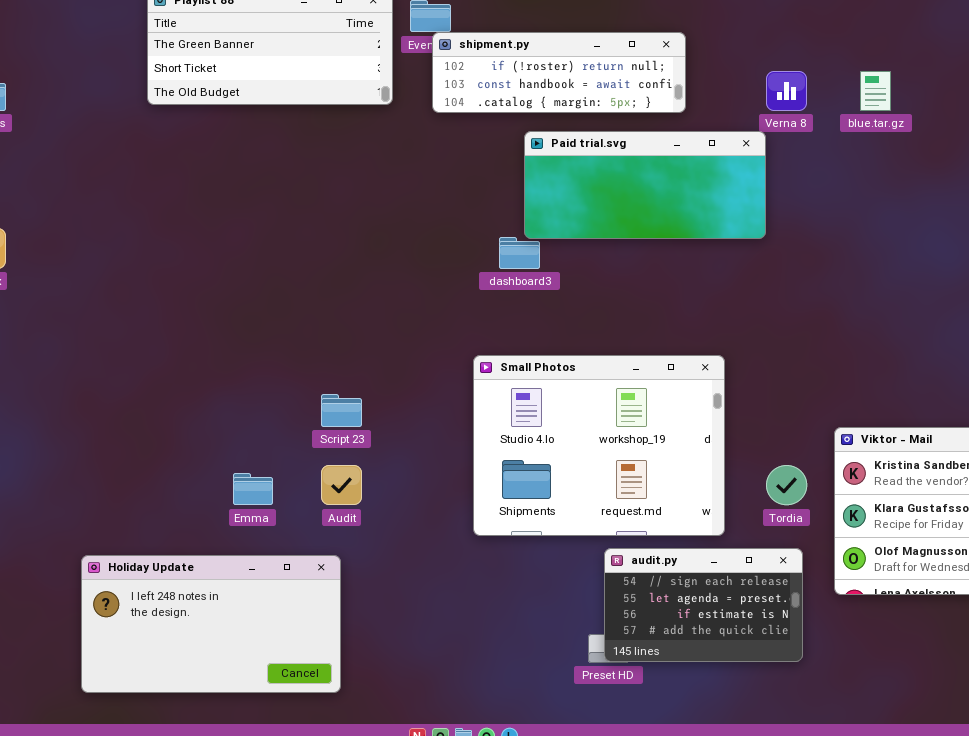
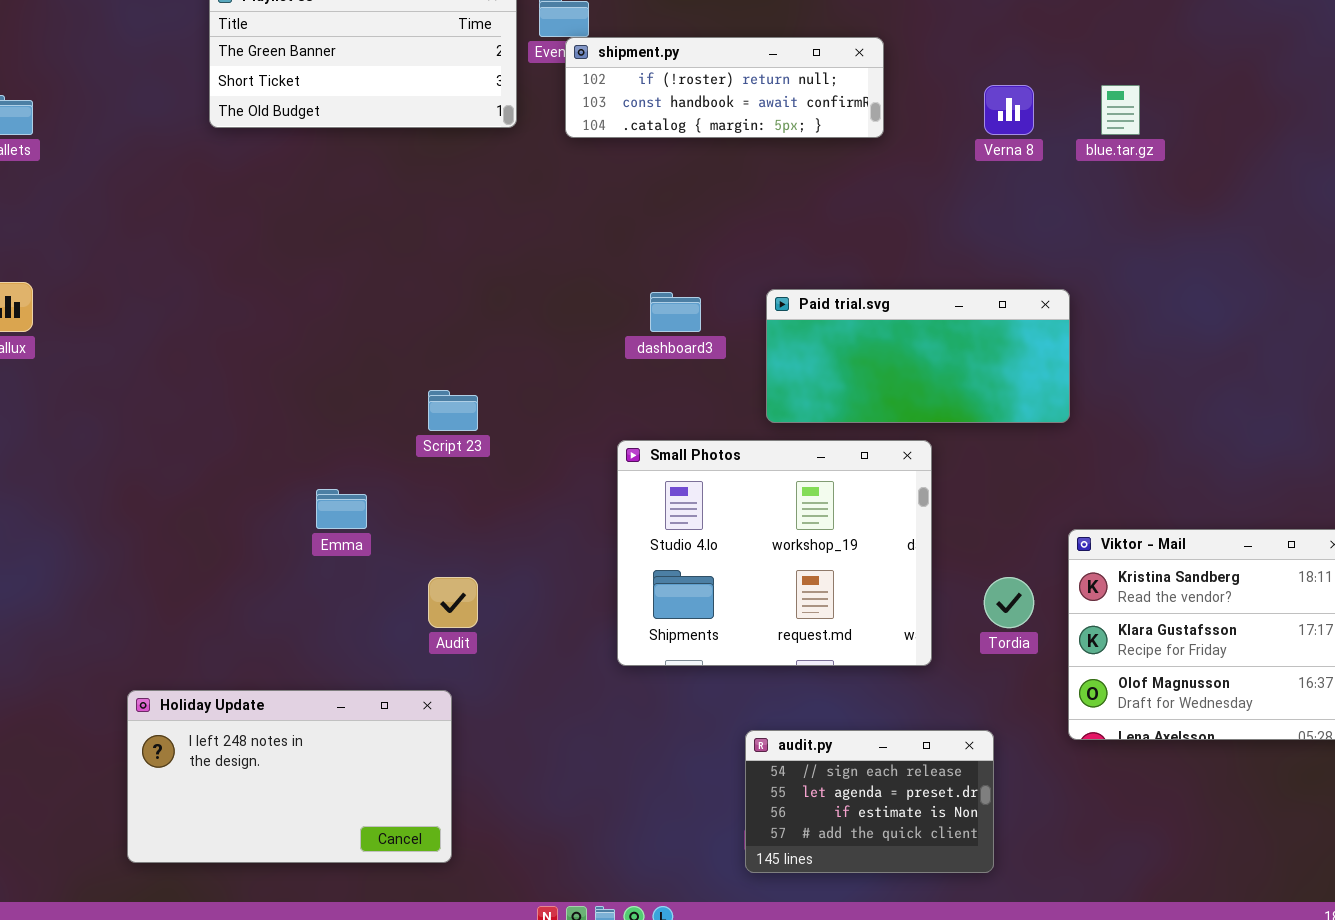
Paid trial.svg: [524,131,766,239] -> [766,289,1070,423], moved
Script 23: [321,394,362,427] -> [428,390,478,431], moved
Emma: [233,473,273,505] -> [316,489,367,529], moved
audit.py: [604,548,803,662] -> [745,730,994,873], moved

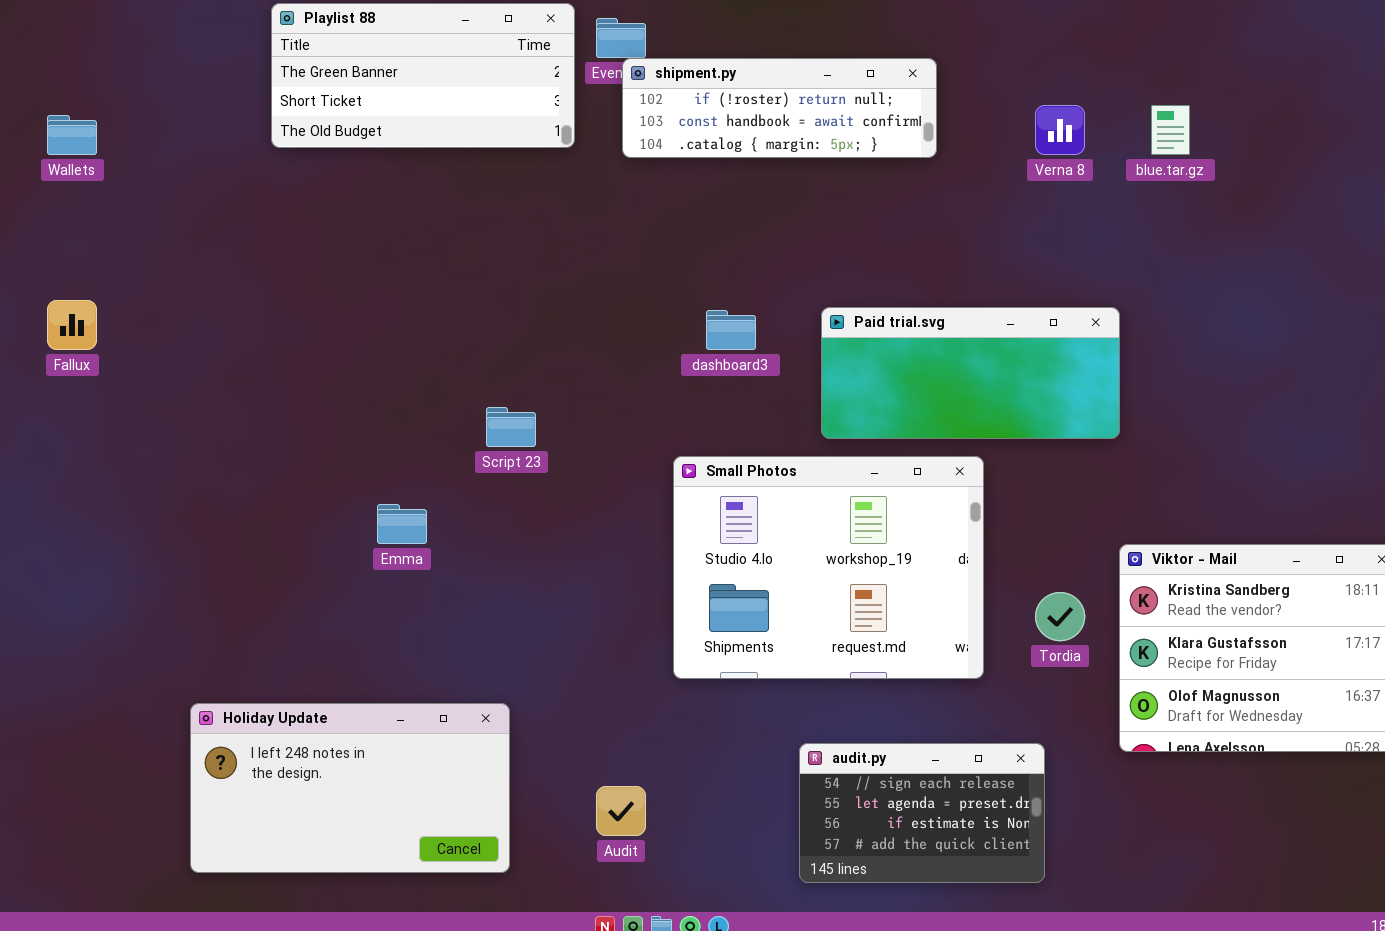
Audit: [428,577,478,628] -> [596,786,646,836], moved

